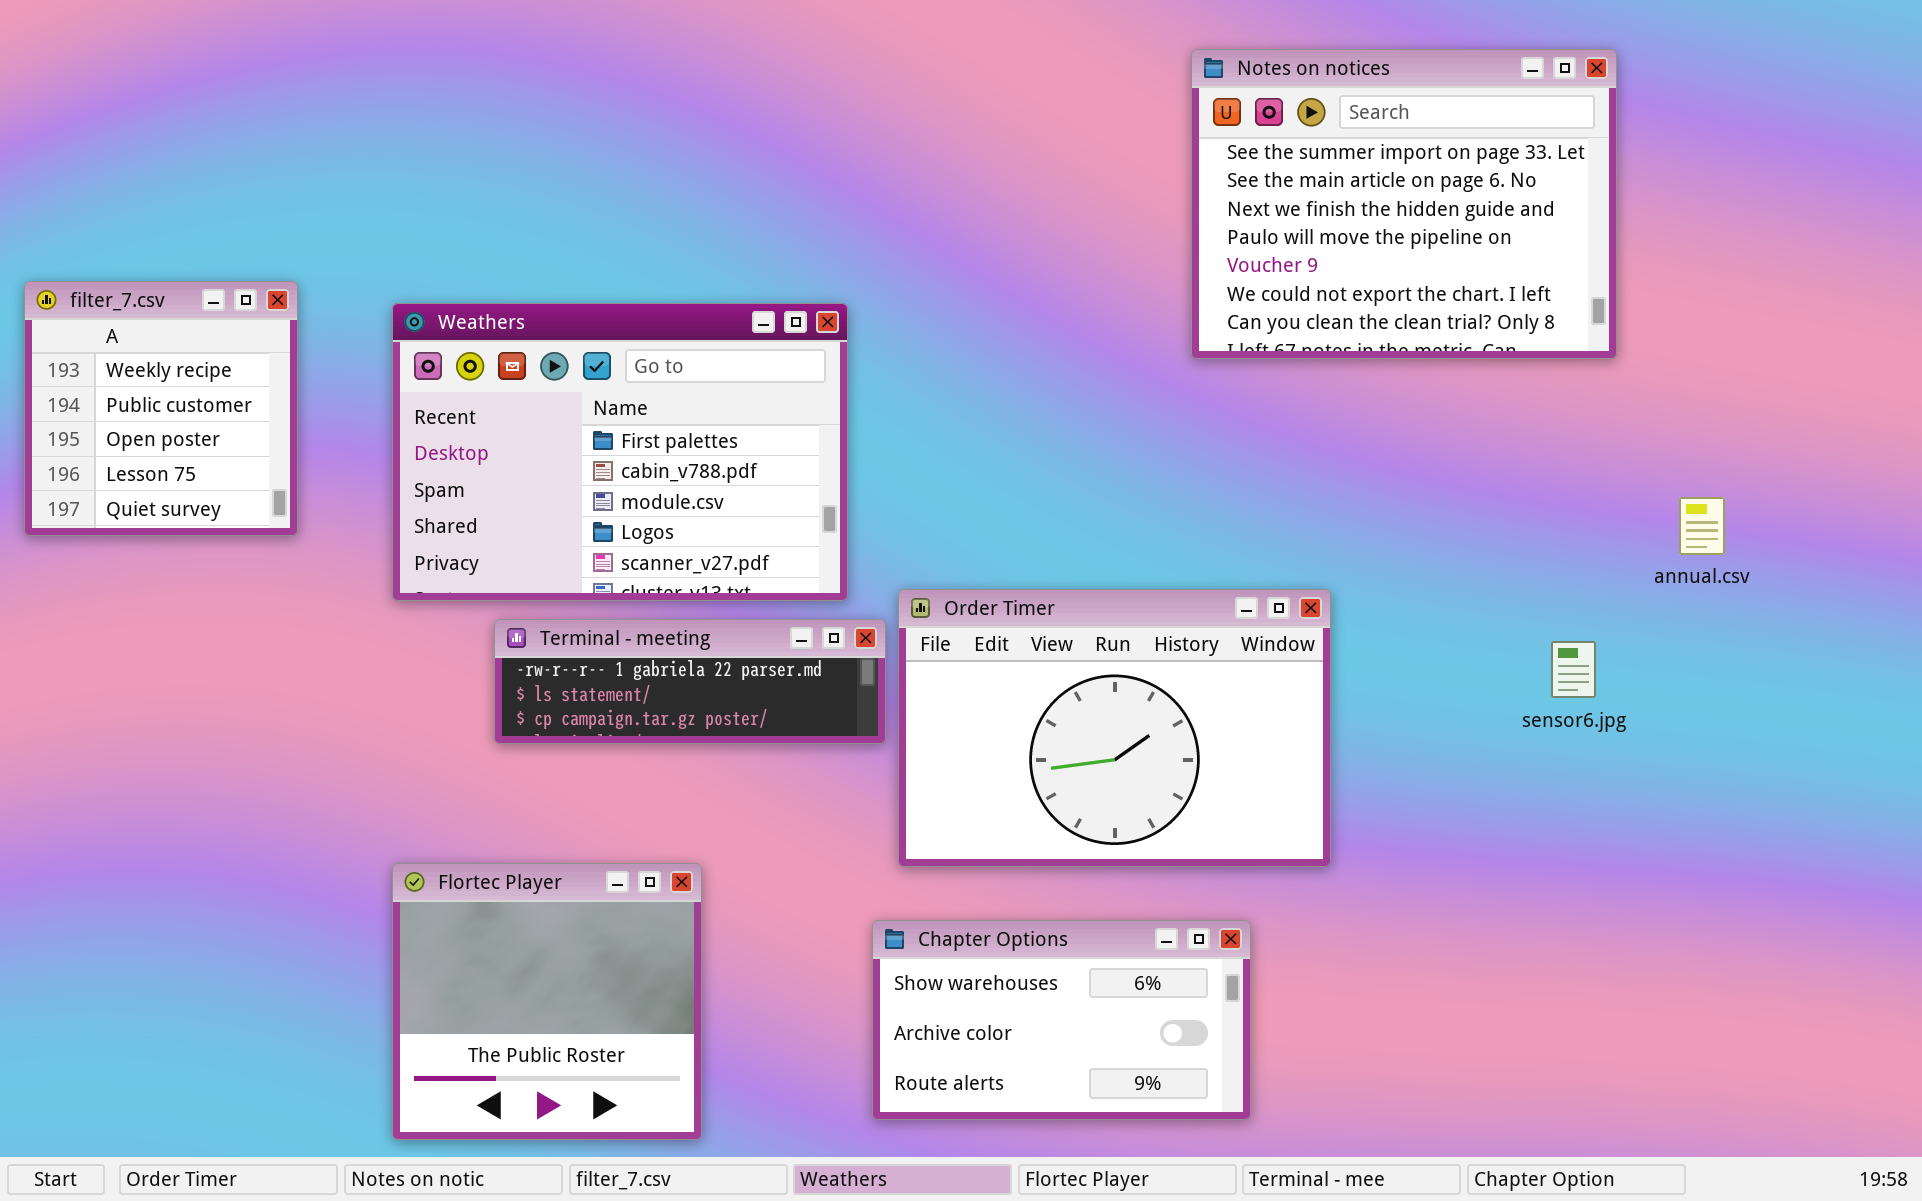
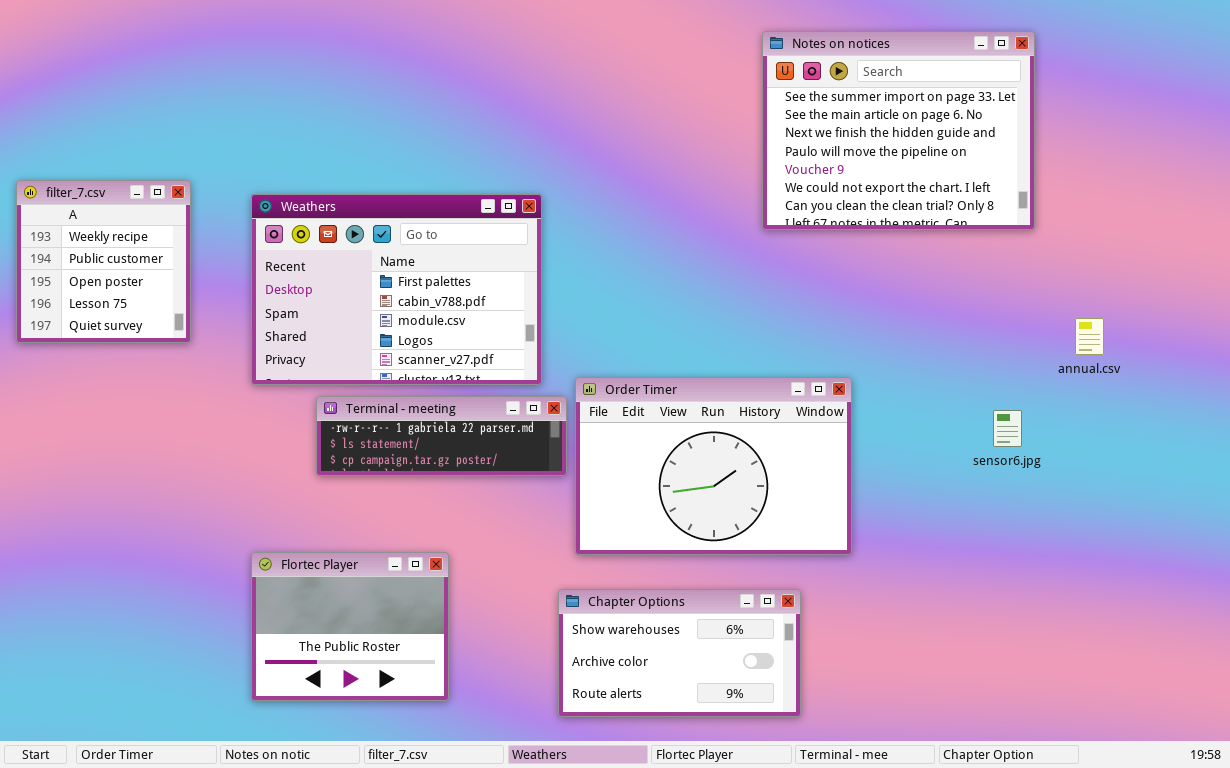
Flortec Player: [392,863,702,1140] -> [251,552,449,701], resized

